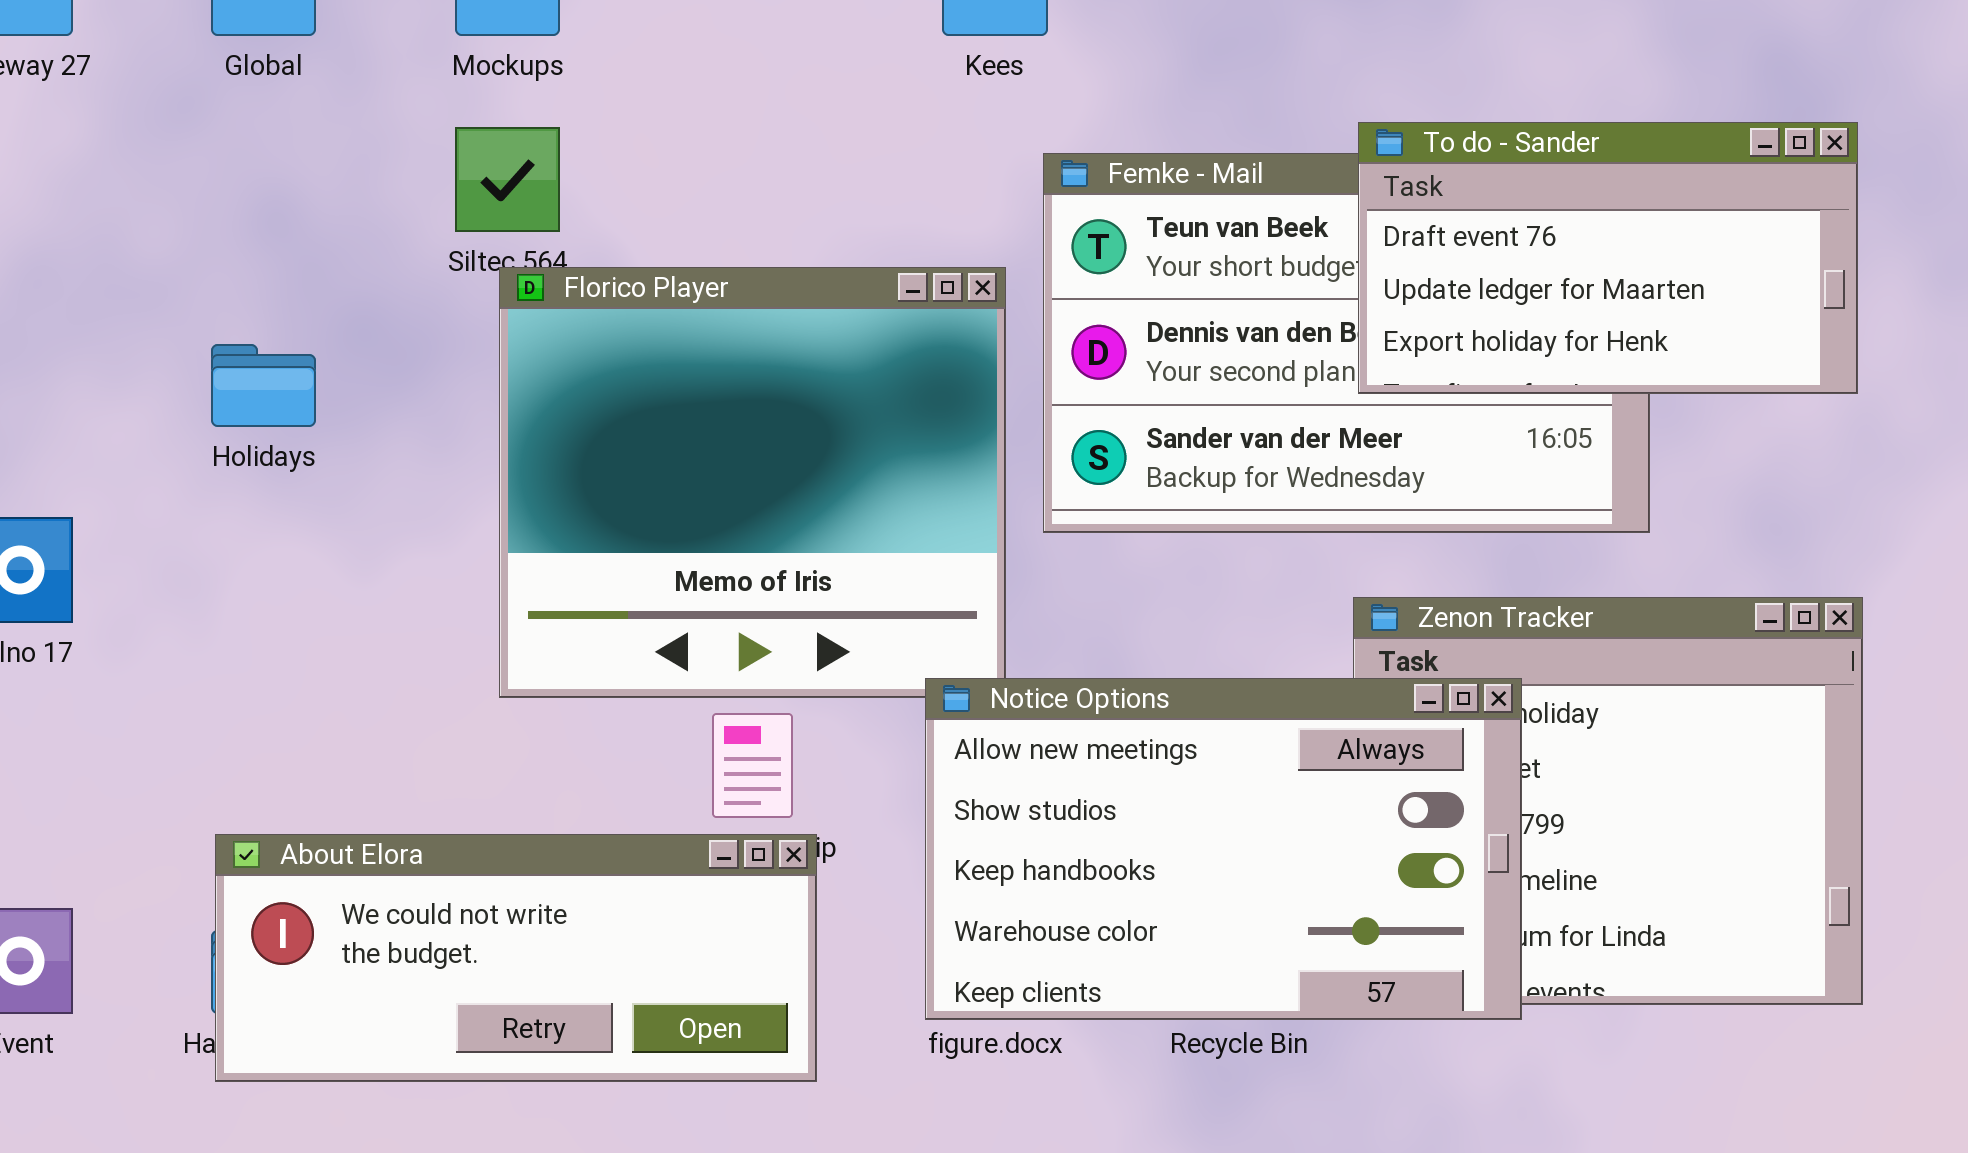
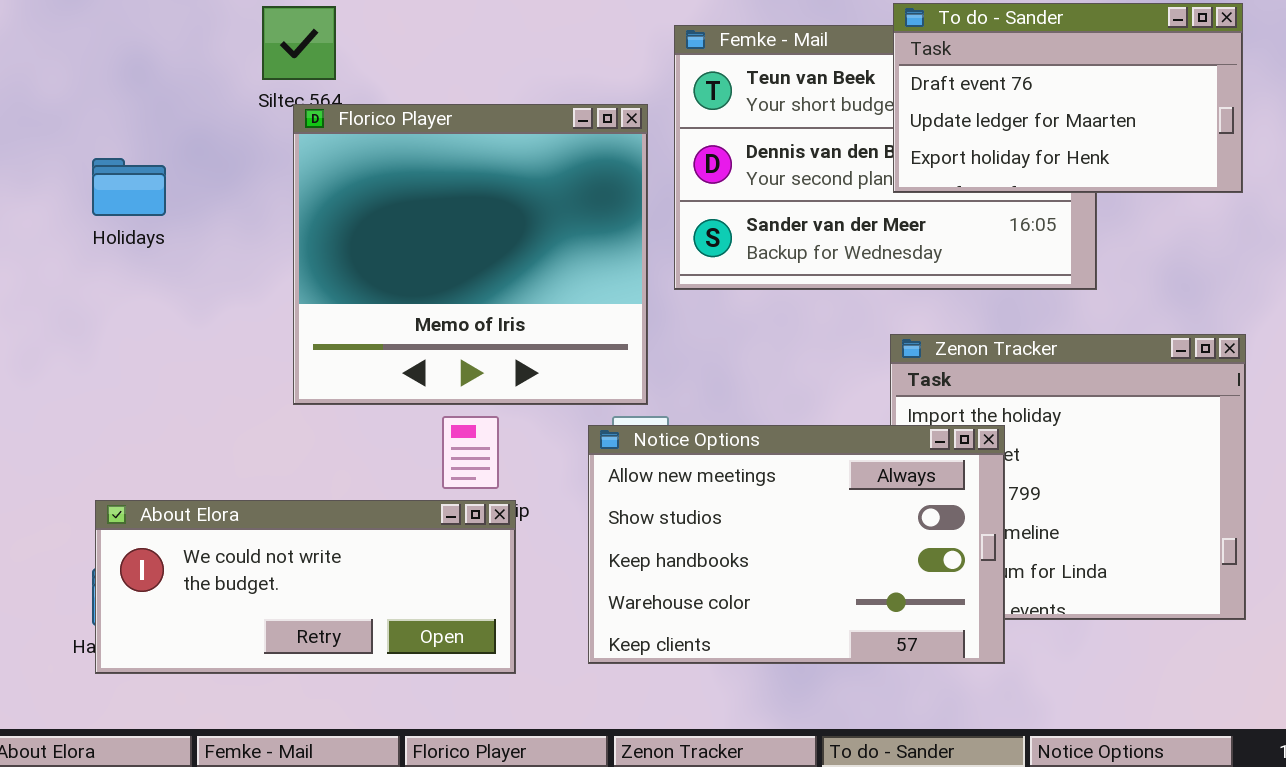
Notice Options: [925,678,1522,1020] -> [588,425,1005,664], moved

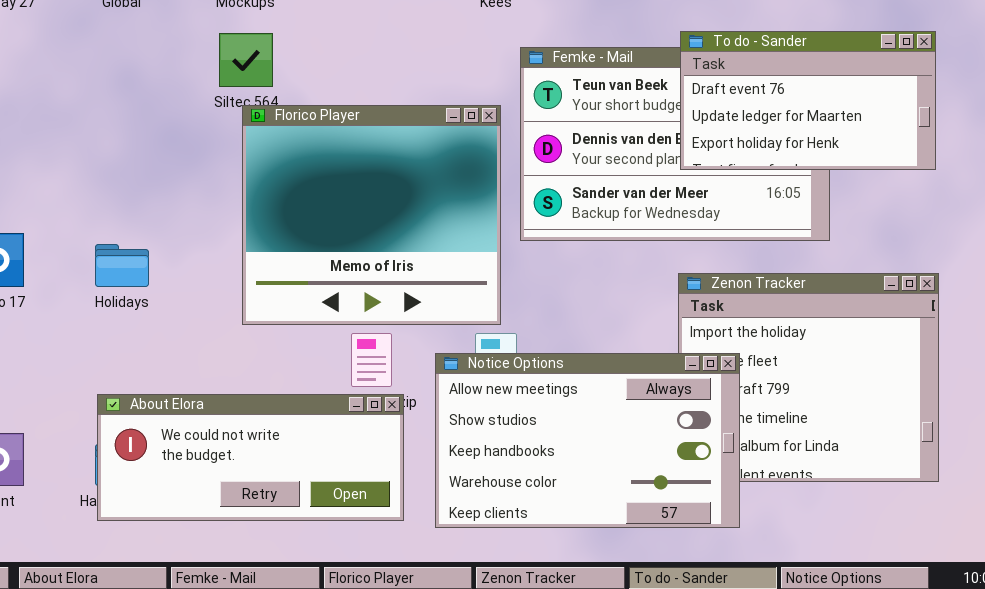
Holidays: [92,158,166,216] -> [95,244,149,287], moved
Notice Options: [588,425,1005,664] -> [435,353,740,528], moved

